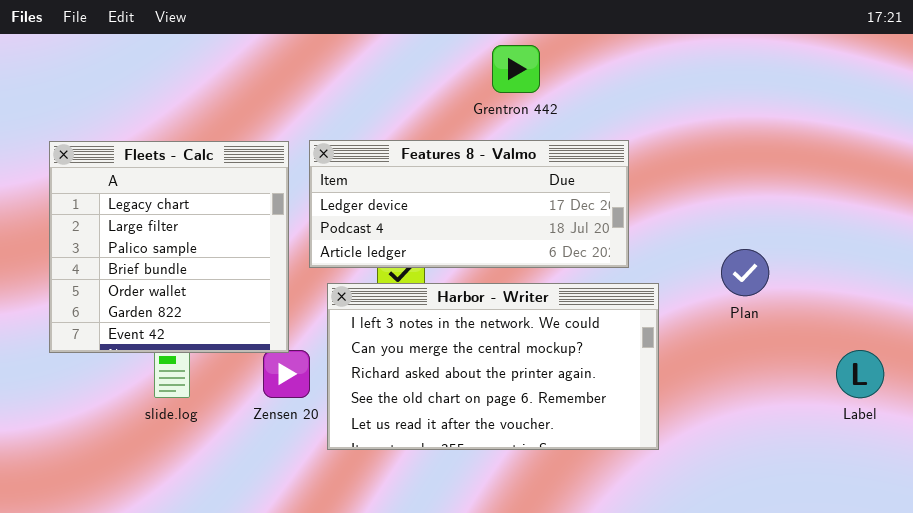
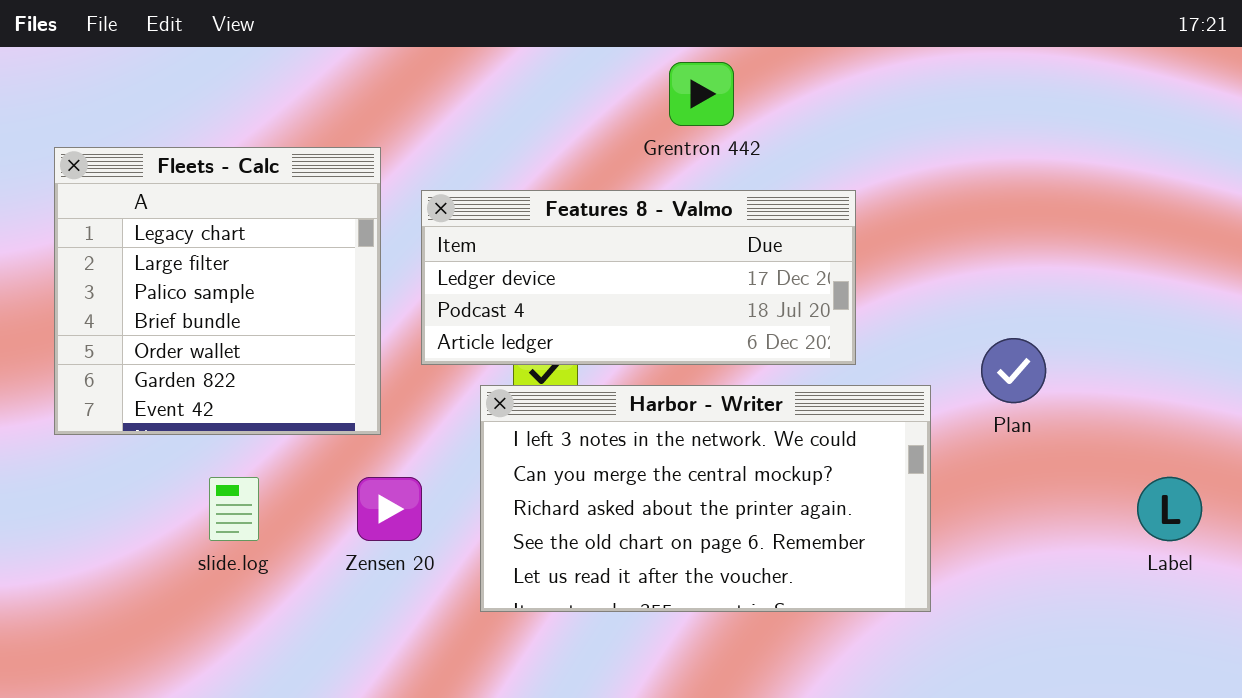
Fleets - Calc: [49,141,289,353] -> [54,147,381,435], moved
Harbor - Writer: [327,283,659,450] -> [480,385,931,612], moved

